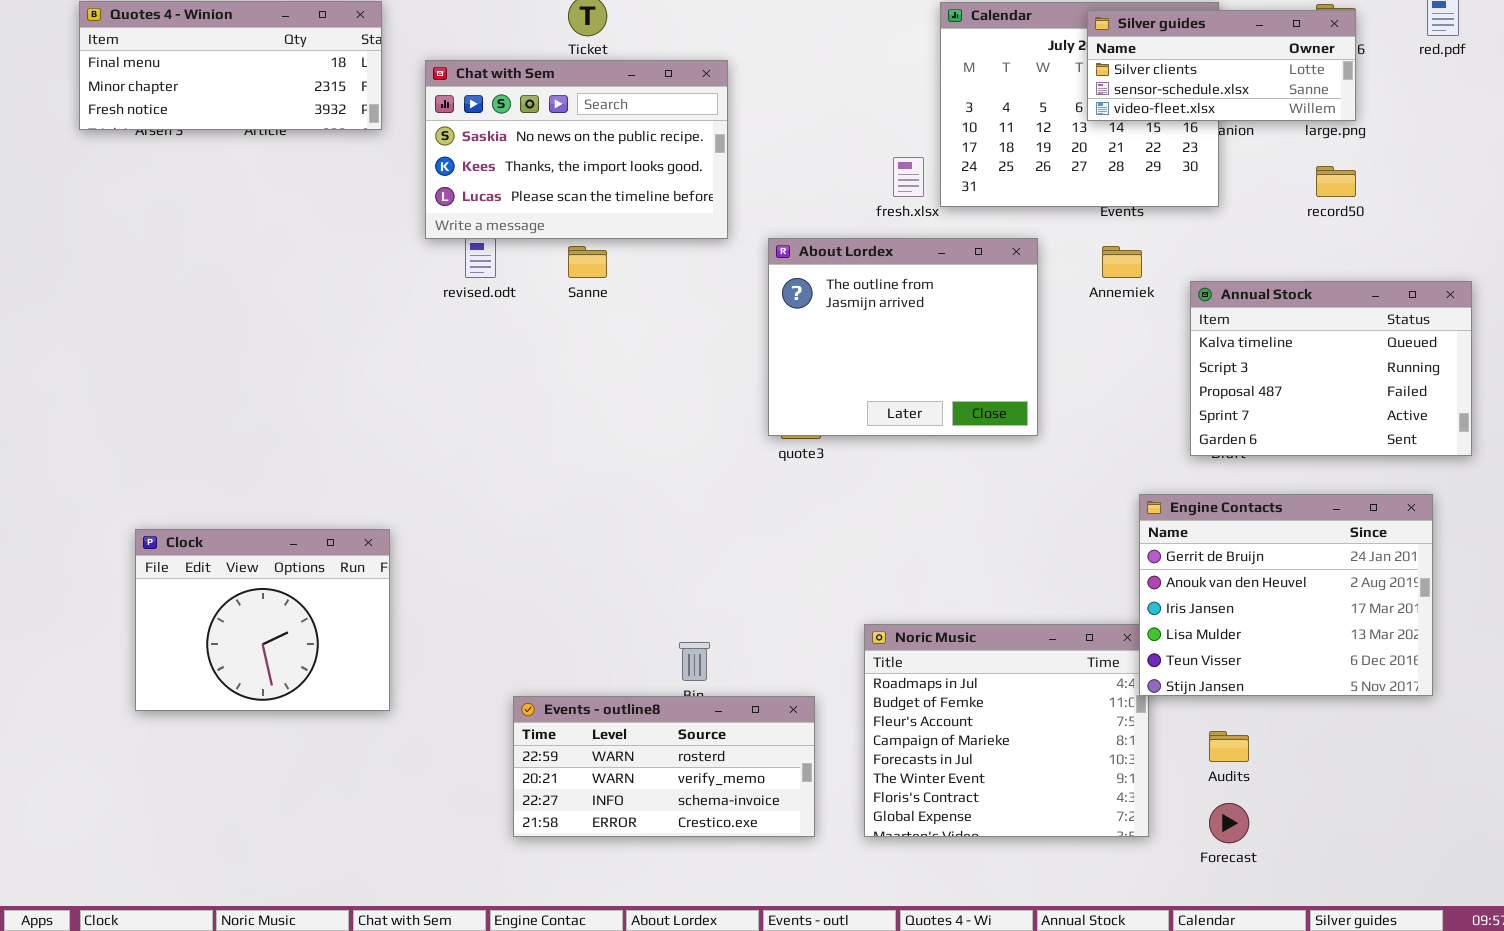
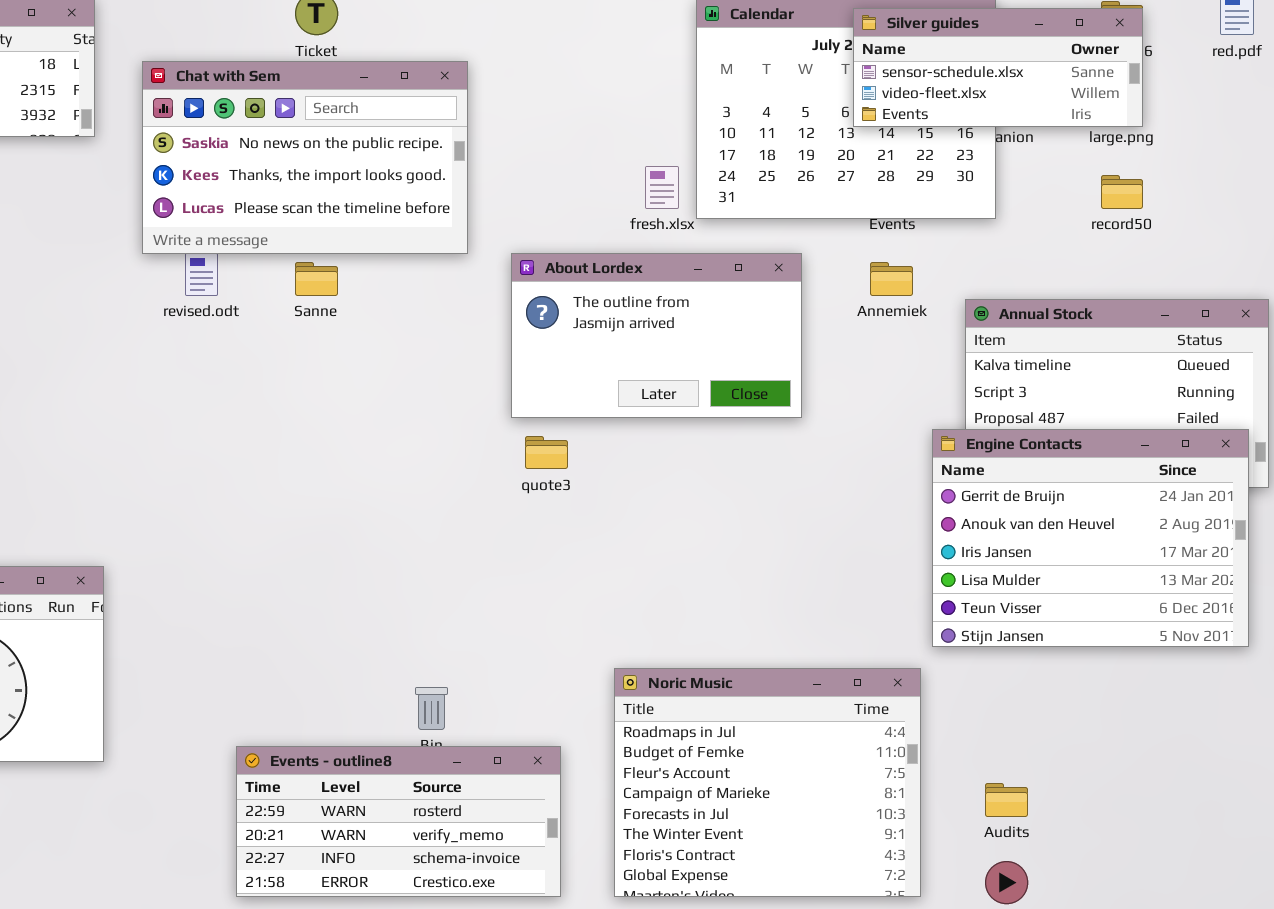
Silver guides: [1087,10,1356,121] -> [853,8,1143,127], scrolled down 1 row
About Lordex: [768,238,1038,436] -> [511,253,802,418], resized
Engine Contacts: [1139,494,1433,696] -> [932,429,1249,647], moved

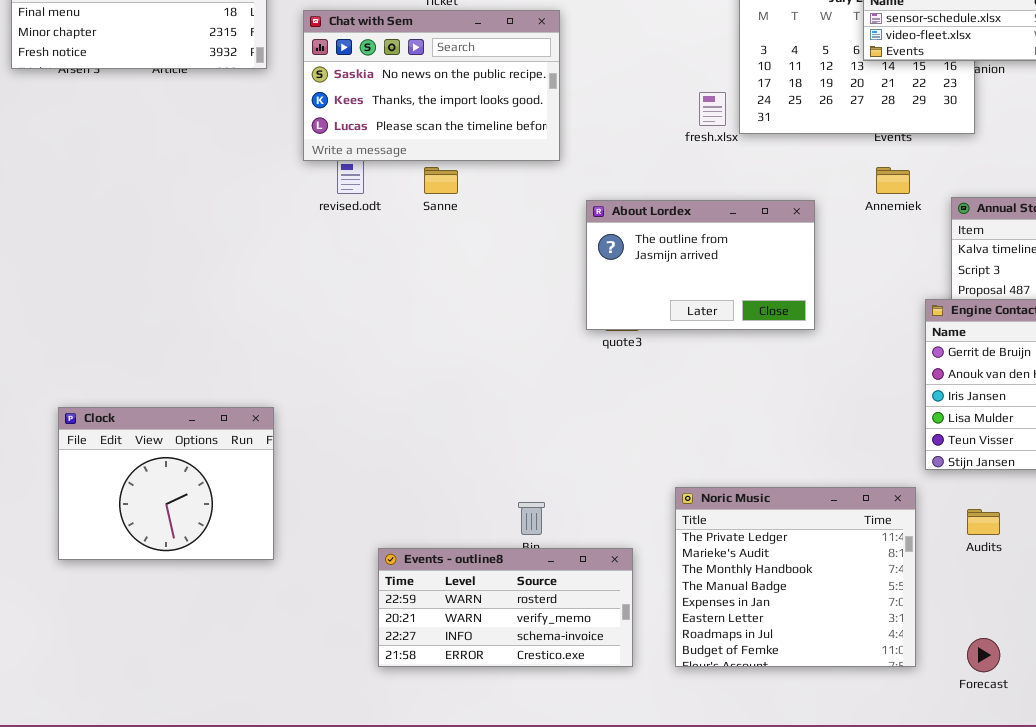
About Lordex: [511,253,802,418] -> [586,200,815,330], moved
Noric Music: [614,668,921,897] -> [675,487,916,667], scrolled up 6 rows
Audits: [985,783,1028,817] -> [967,509,1000,535], moved

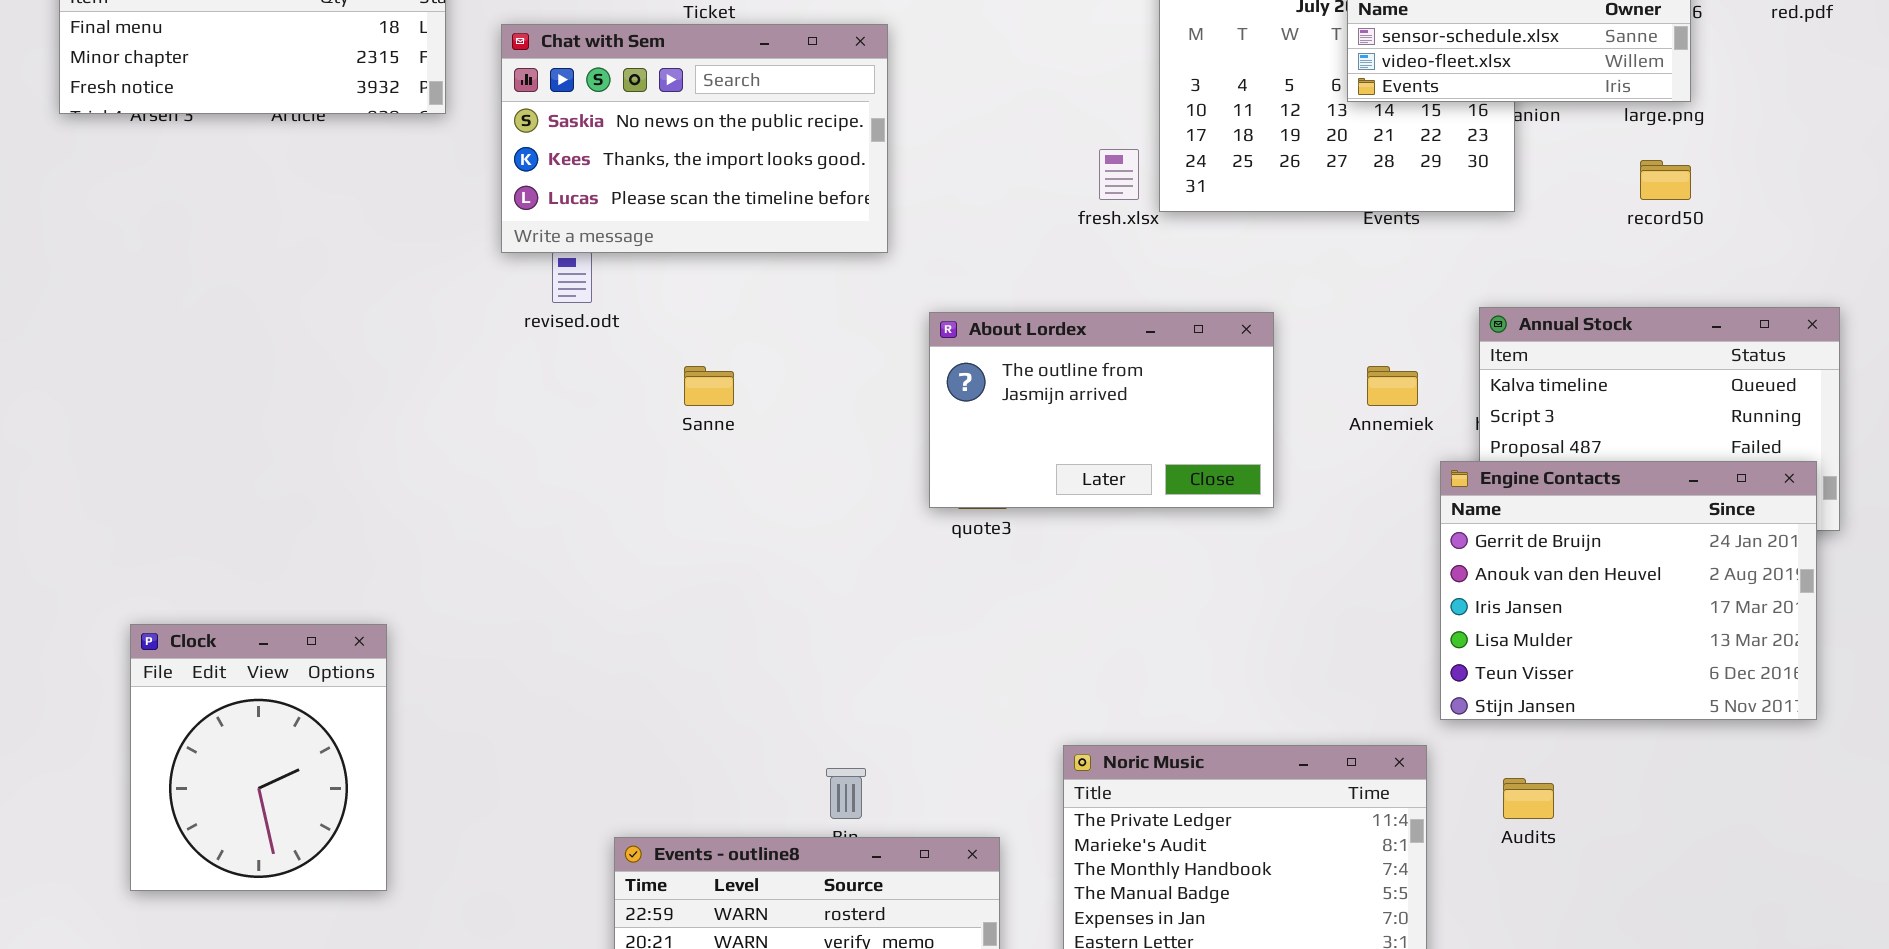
Sanne: [424,167,458,194] -> [684,366,734,406], moved
Annemiek: [876,167,910,194] -> [1367,366,1418,406], moved
Clock: [58,407,274,560] -> [130,624,387,891], resized

